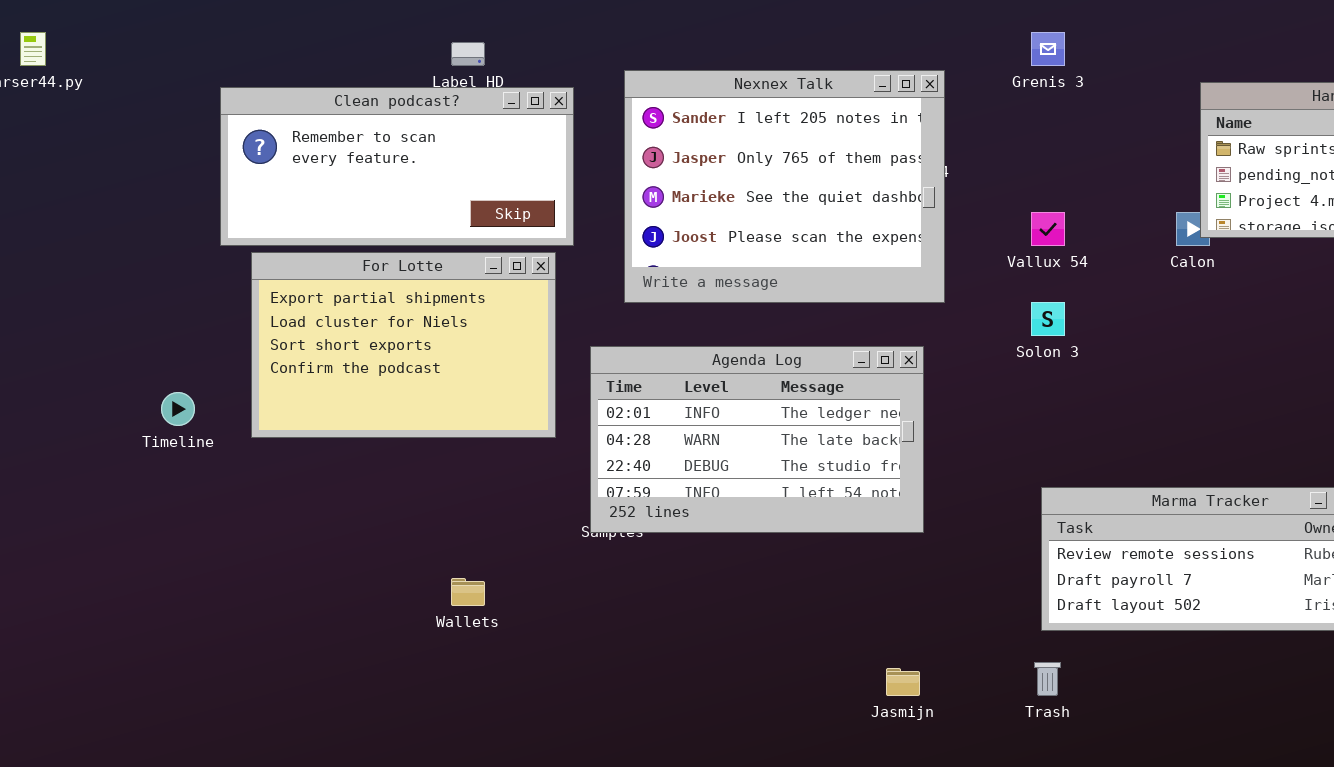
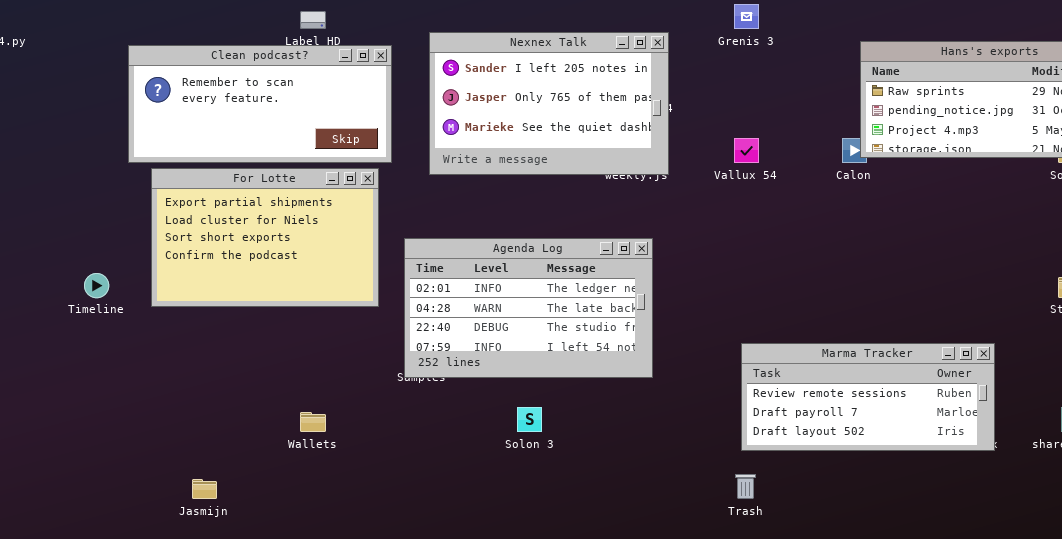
Nexnex Talk: [624,70,945,303] -> [429,32,669,175], resized
Solon 3: [1031,302,1065,336] -> [517,407,542,432], moved
Jasmijn: [886,668,920,696] -> [192,479,217,499], moved

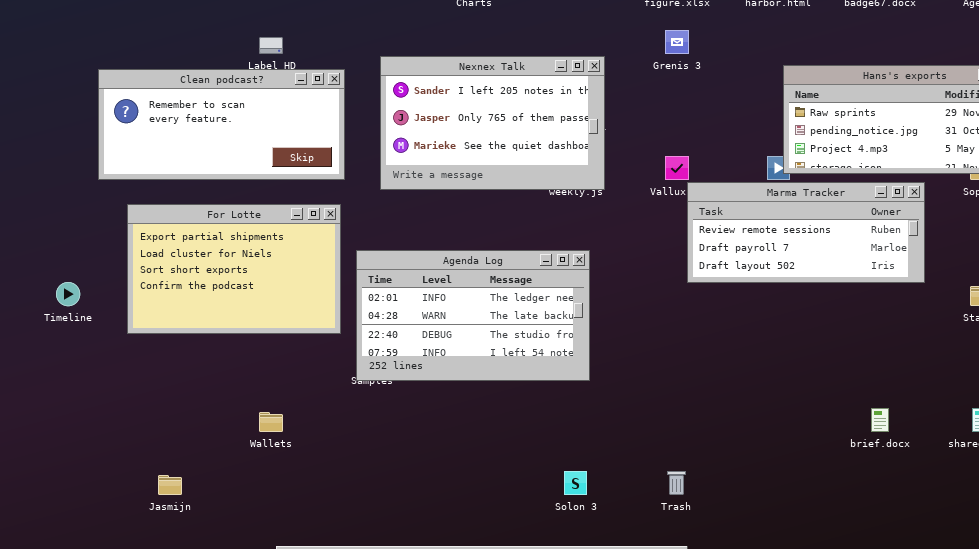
For Lotte: [151,168,379,307] -> [127,204,341,334], moved
Marma Tracker: [741,343,995,451] -> [687,182,925,283], moved
Solon 3: [517,407,542,432] -> [564,471,587,495], moved

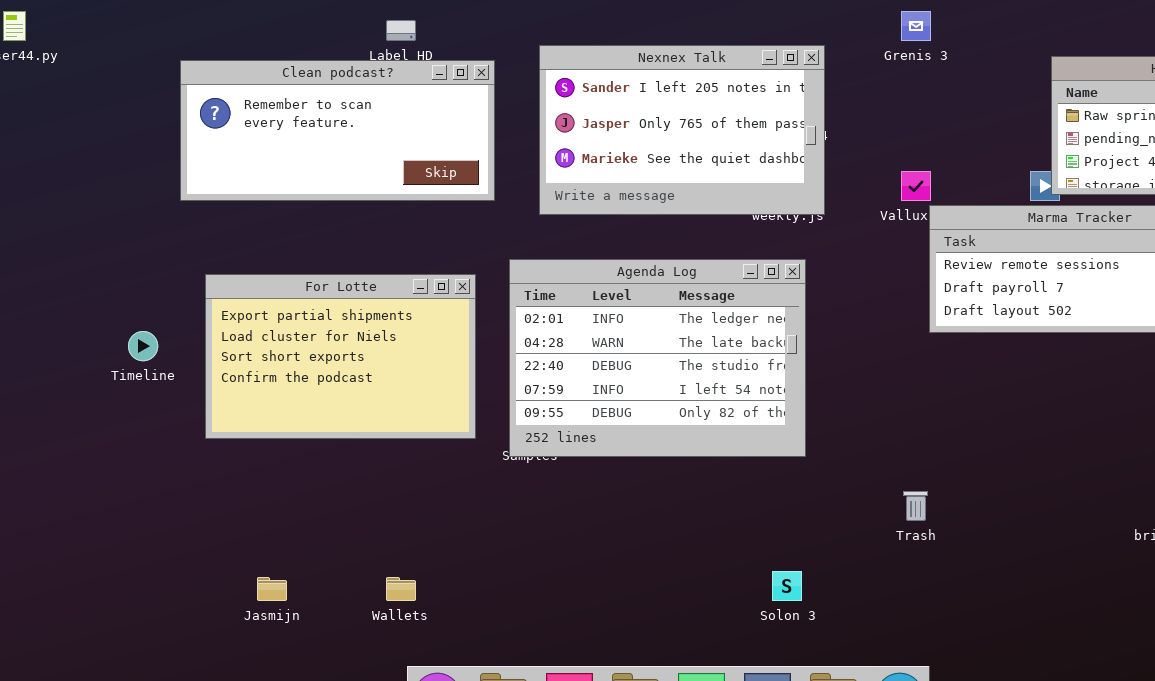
For Lotte: [127,204,341,334] -> [205,274,476,439], moved
Agenda Log: [356,250,590,381] -> [509,259,806,457], resized
Wallets: [259,412,283,432] -> [386,577,416,601], moved
Trash: [667,471,686,495] -> [903,491,928,521], moved

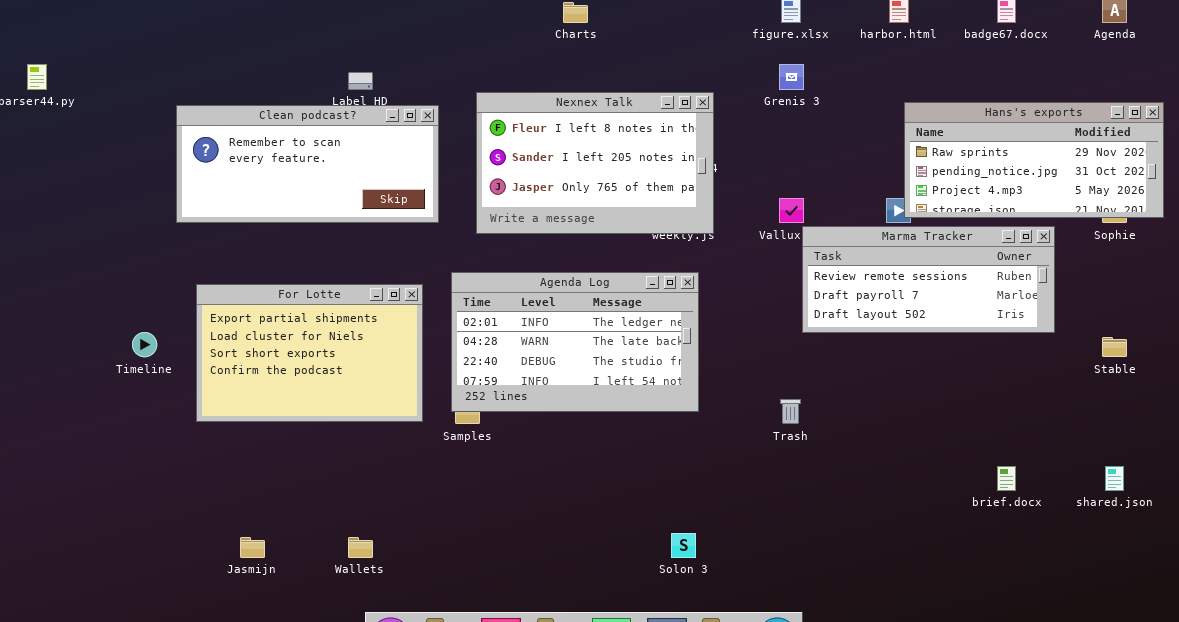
Nexnex Talk: [539,45,825,215] -> [476,92,714,234], scrolled up 1 row
Agenda Log: [509,259,806,457] -> [451,272,699,412], resized
Trash: [903,491,928,521] -> [780,399,801,424], moved

